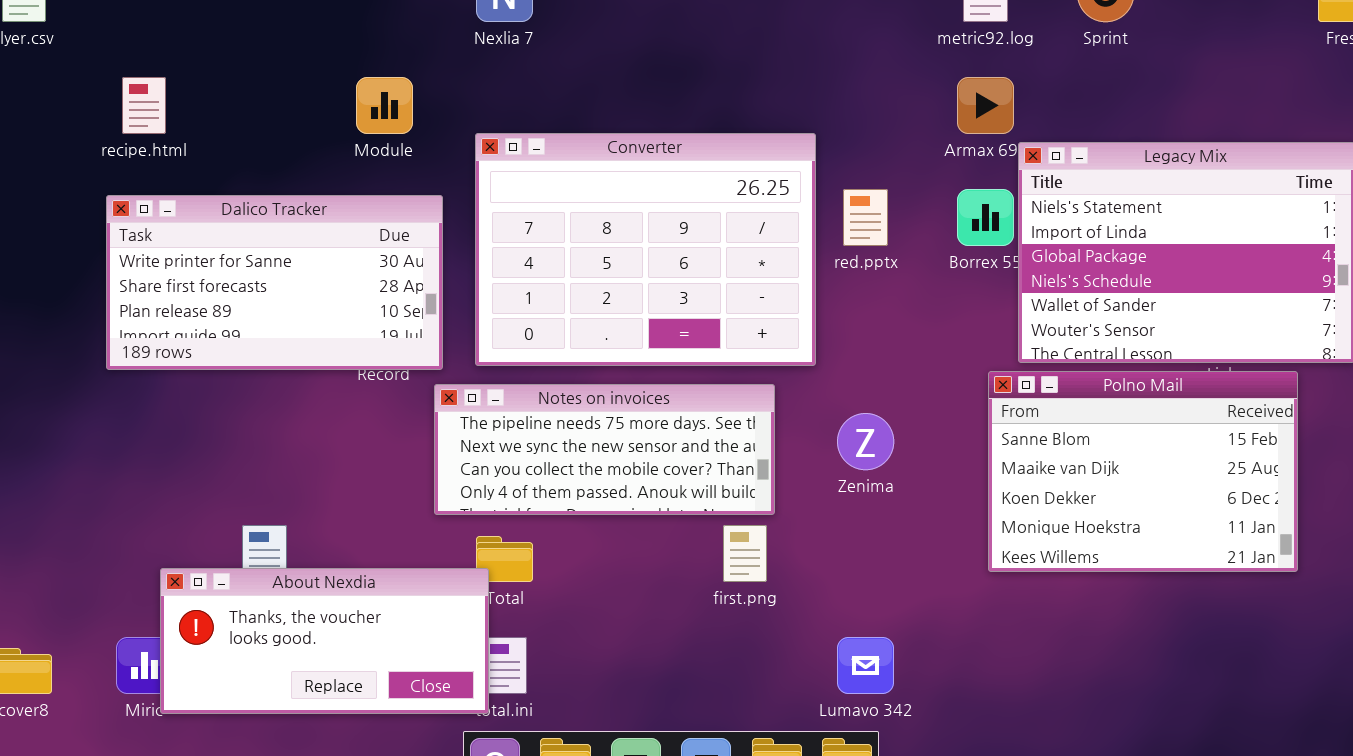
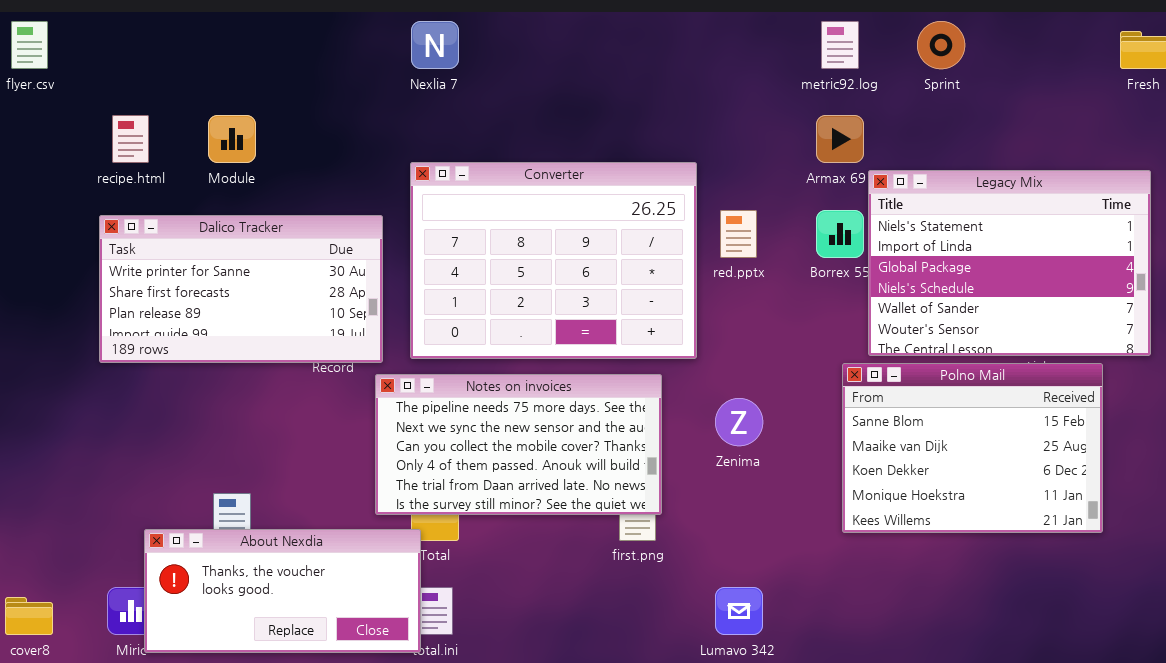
Module: [356,77,413,134] -> [208,115,256,163], moved
Notes on invoices: [434,384,775,515] -> [375,374,662,515], resized

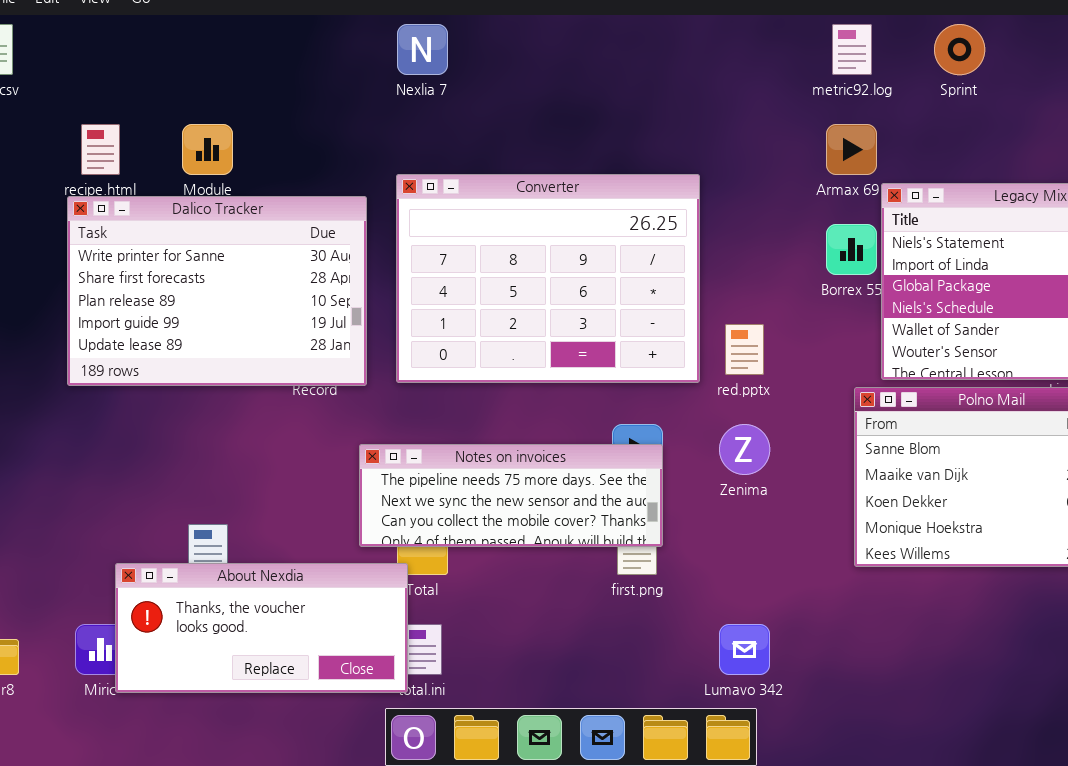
red.pptx: [720,210,757,258] -> [725,324,764,375], moved
Dalico Tracker: [99,215,383,363] -> [67,196,367,386], resized
Notes on invoices: [375,374,662,515] -> [359,444,663,547], resized

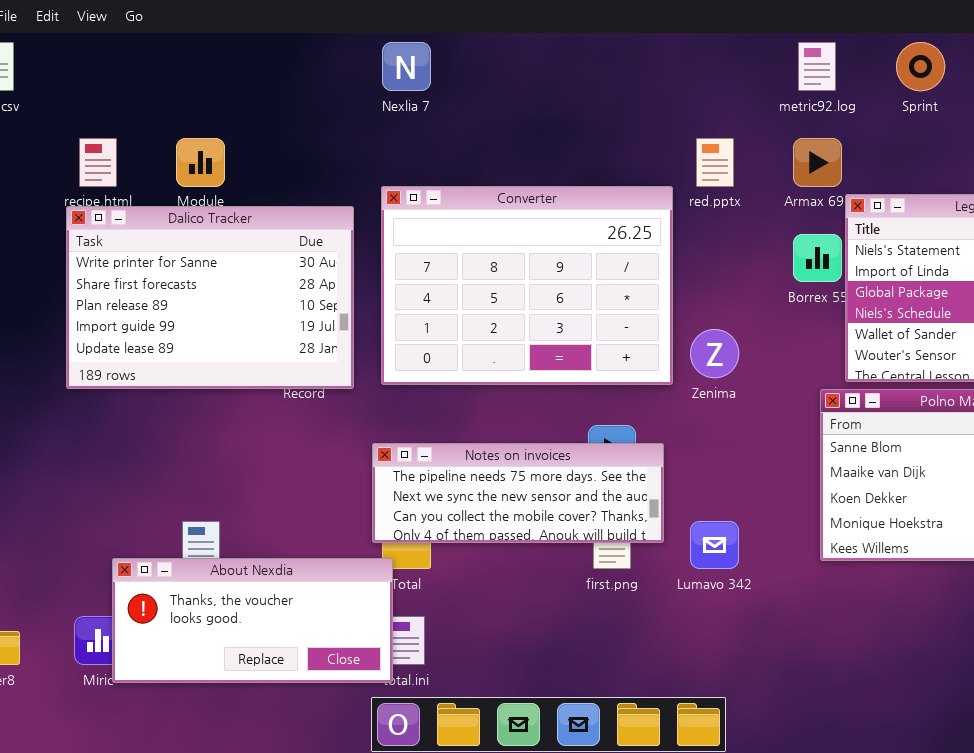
red.pptx: [725,324,764,375] -> [696,138,734,187], moved
Zenima: [719,424,770,475] -> [690,329,739,378], moved
Notes on invoices: [359,444,663,547] -> [372,443,664,543], moved
Lumavo 342: [719,624,770,675] -> [690,521,739,569], moved

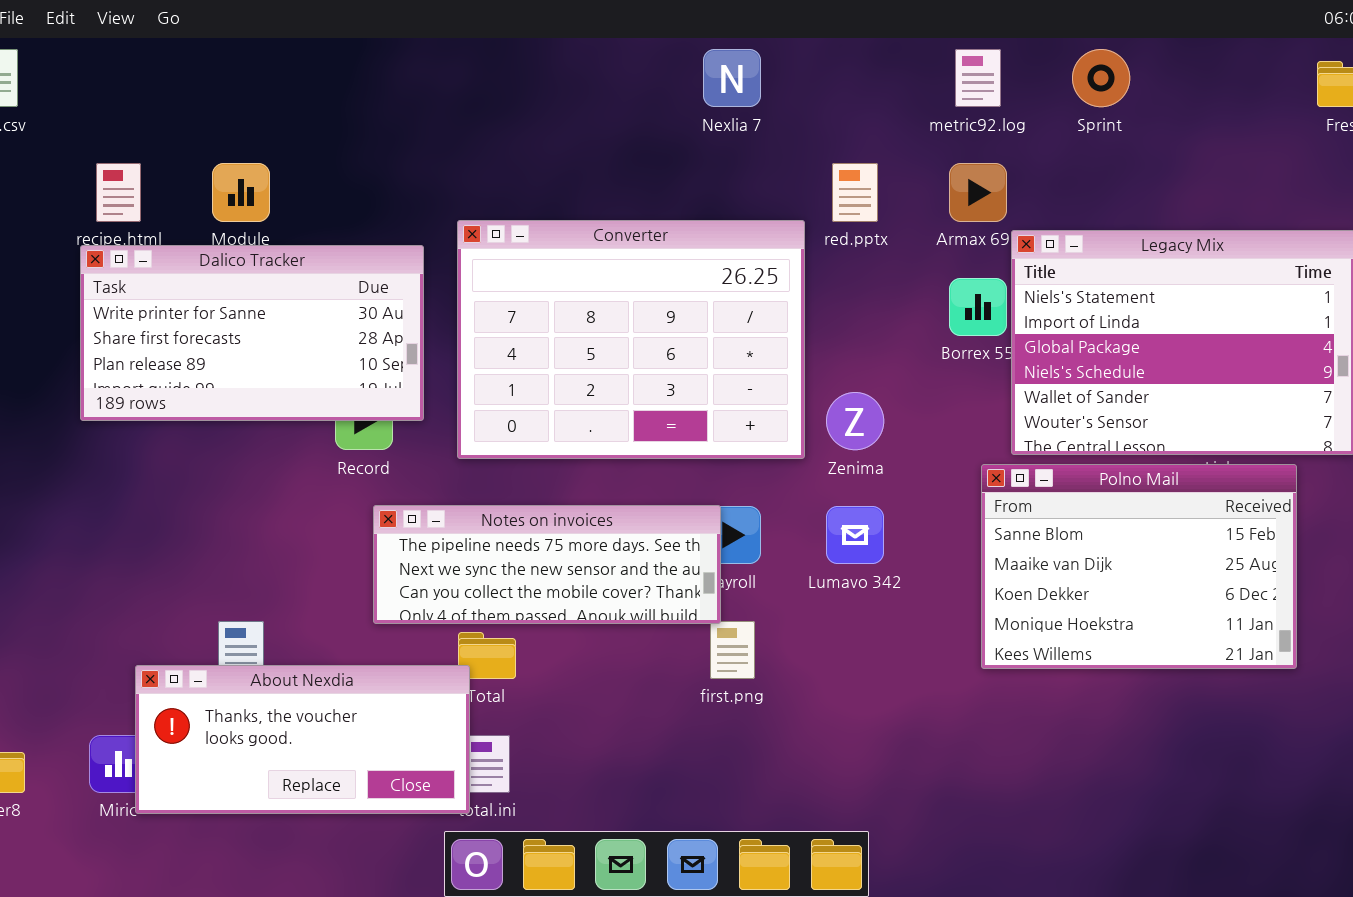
Nexlia 7: [382,42,431,91] -> [703,49,761,107], moved
Dalico Tracker: [66,206,354,389] -> [80,245,424,421], resized
Notes on invoices: [372,443,664,543] -> [373,505,721,624], moved
Lumavo 342: [690,521,739,569] -> [826,506,884,564], moved

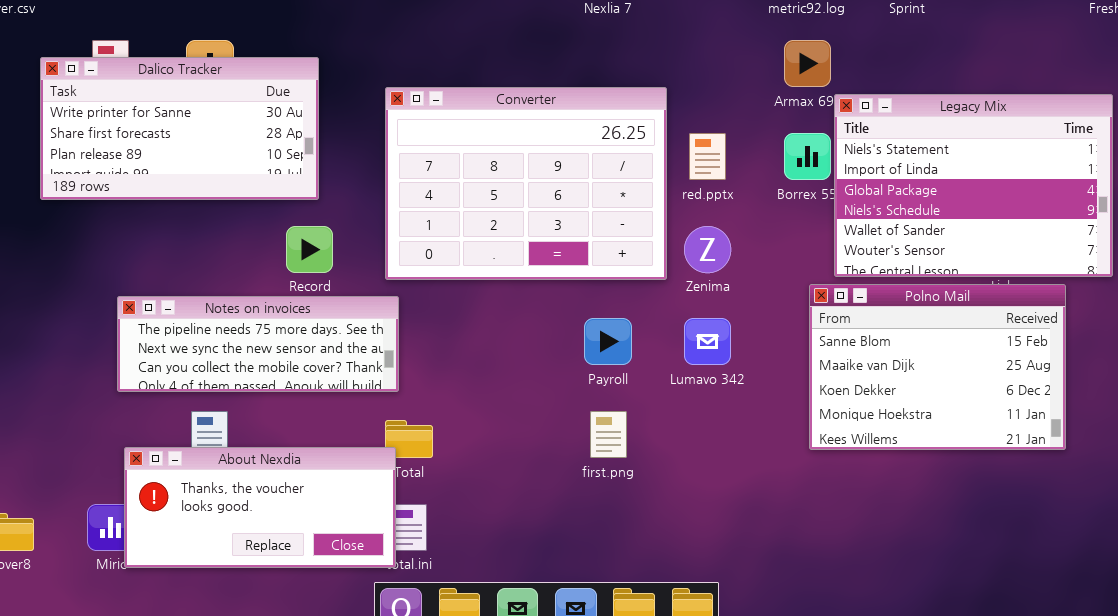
red.pptx: [832,163,878,222] -> [689,133,726,180], moved
Dalico Tracker: [80,245,424,421] -> [40,57,319,200], moved
Notes on invoices: [373,505,721,624] -> [117,296,399,392], moved

